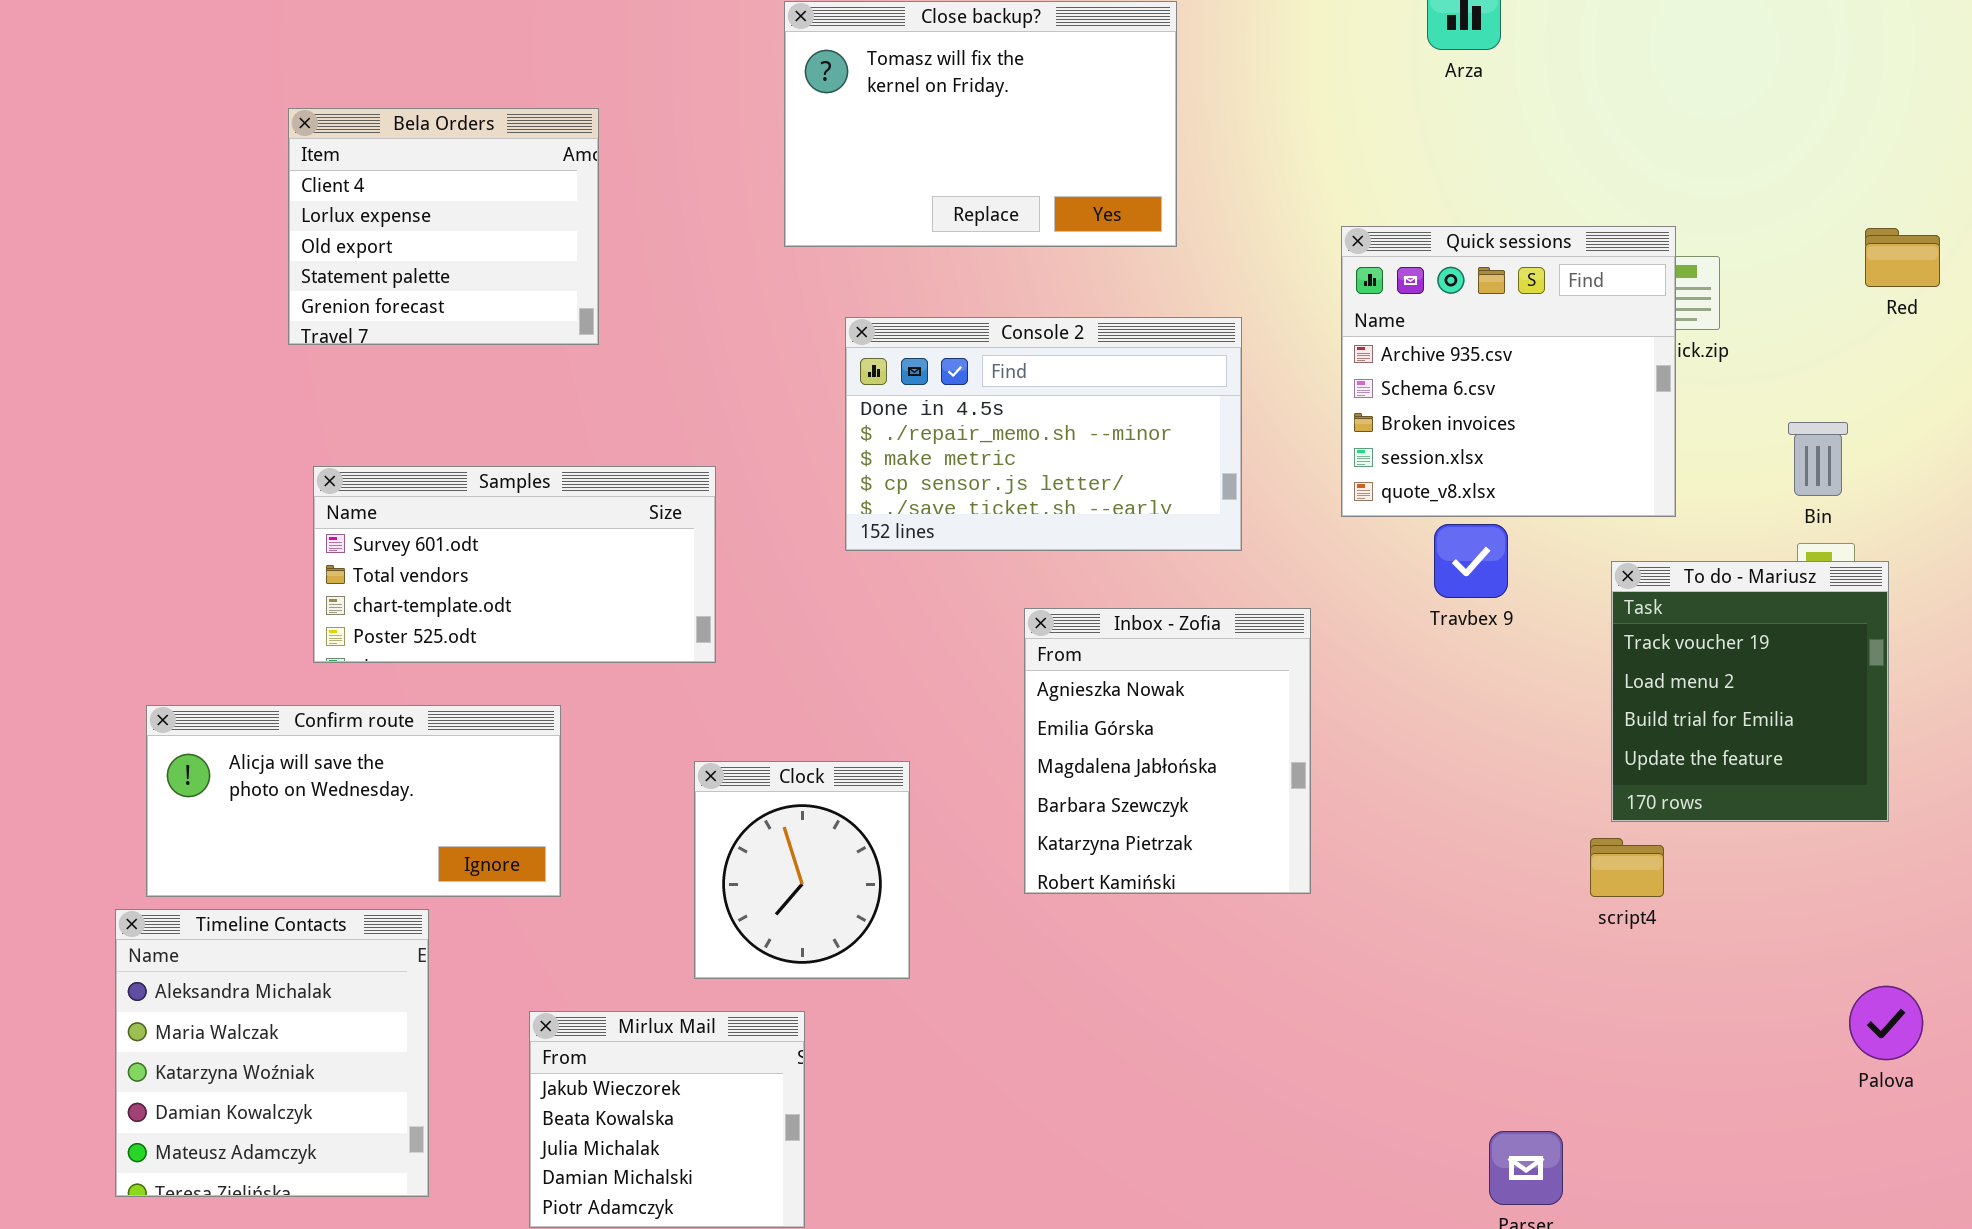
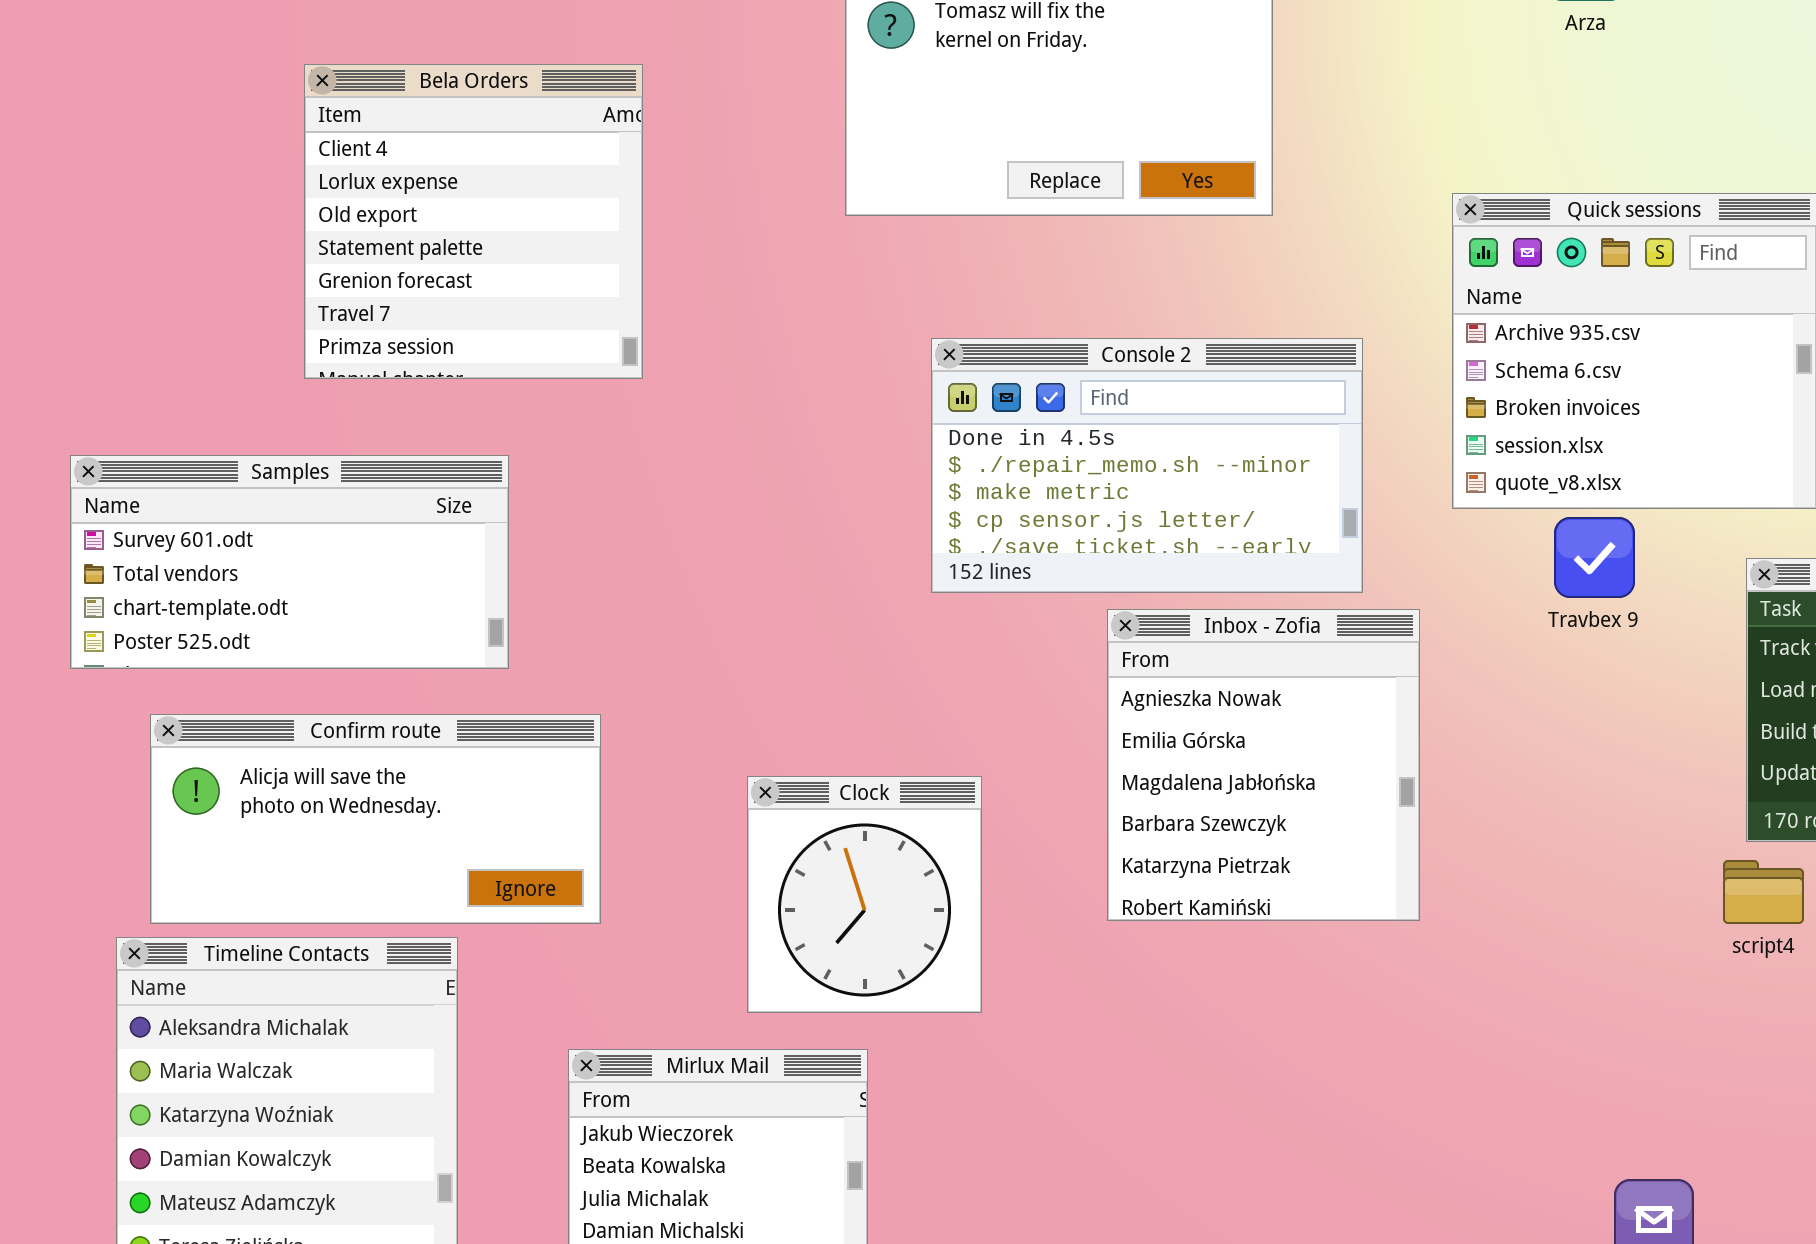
Bela Orders: [288,108,599,345] -> [304,64,643,379], resized
Console 2: [845,317,1242,551] -> [931,338,1363,593], moved
Samples: [313,466,716,663] -> [70,455,509,669], moved

